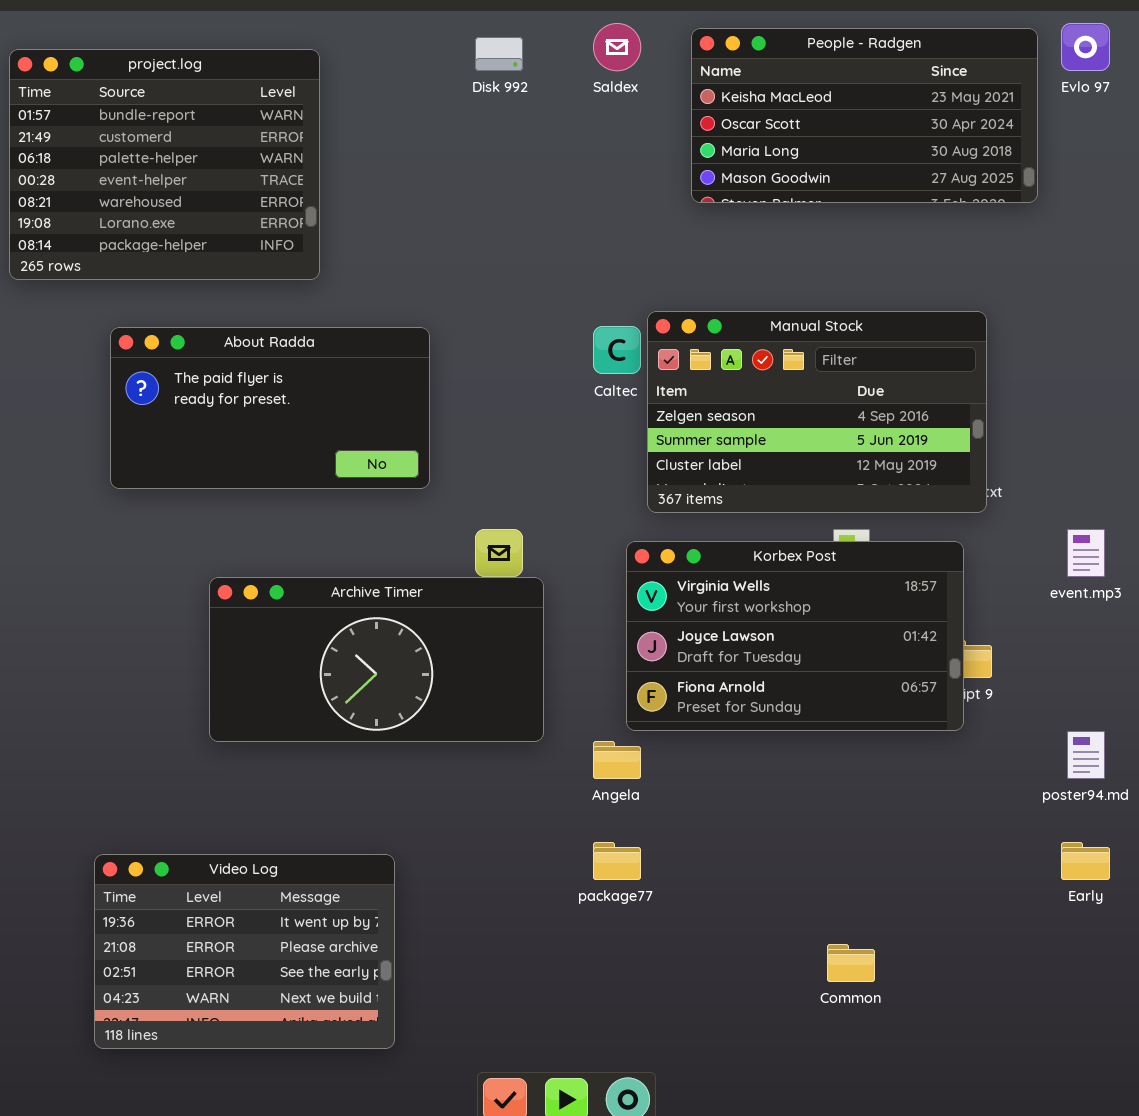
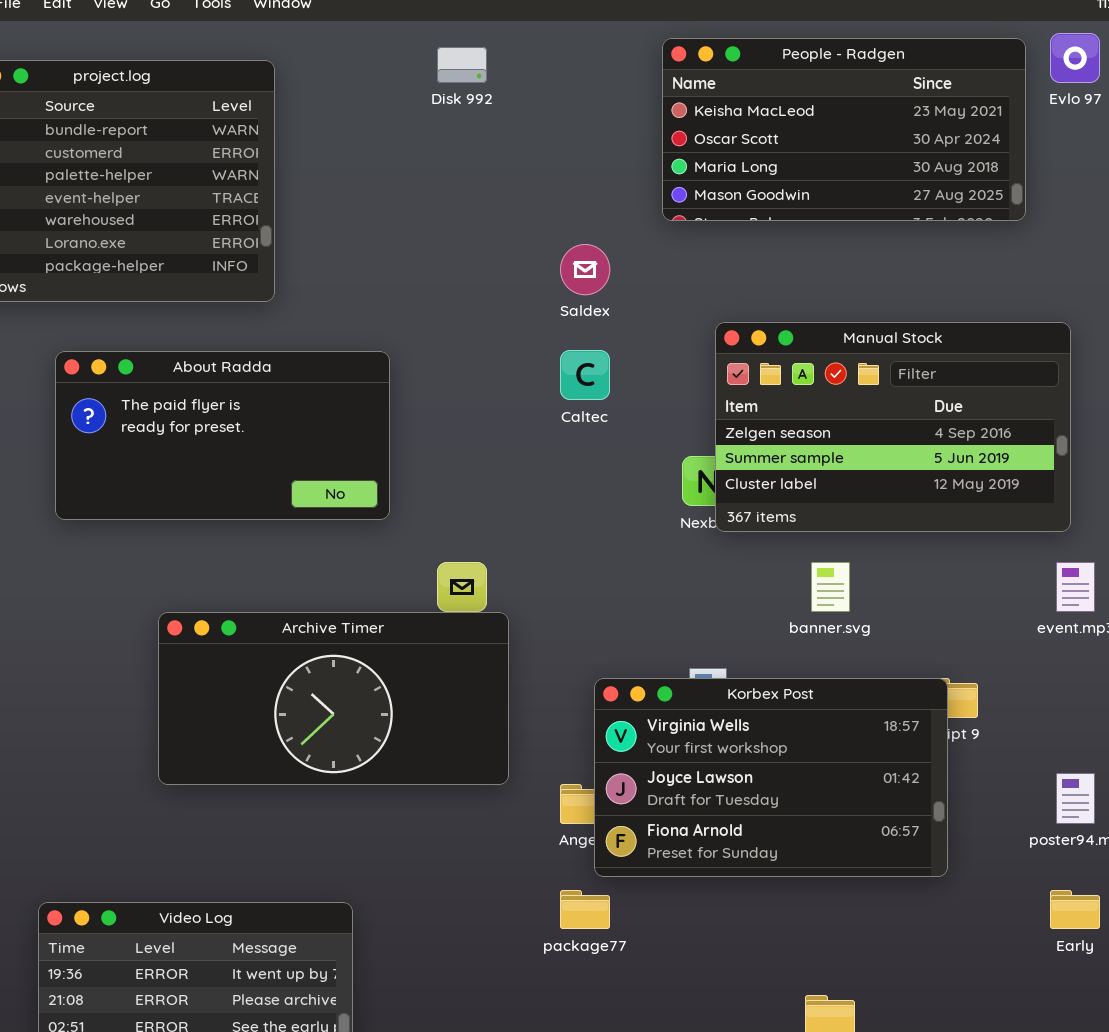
Saldex: [593,23,641,71] -> [560,244,610,295], moved
Manual Stock: [647,311,987,513] -> [715,322,1071,532], moved
Korbex Post: [626,541,964,731] -> [594,678,948,877], moved

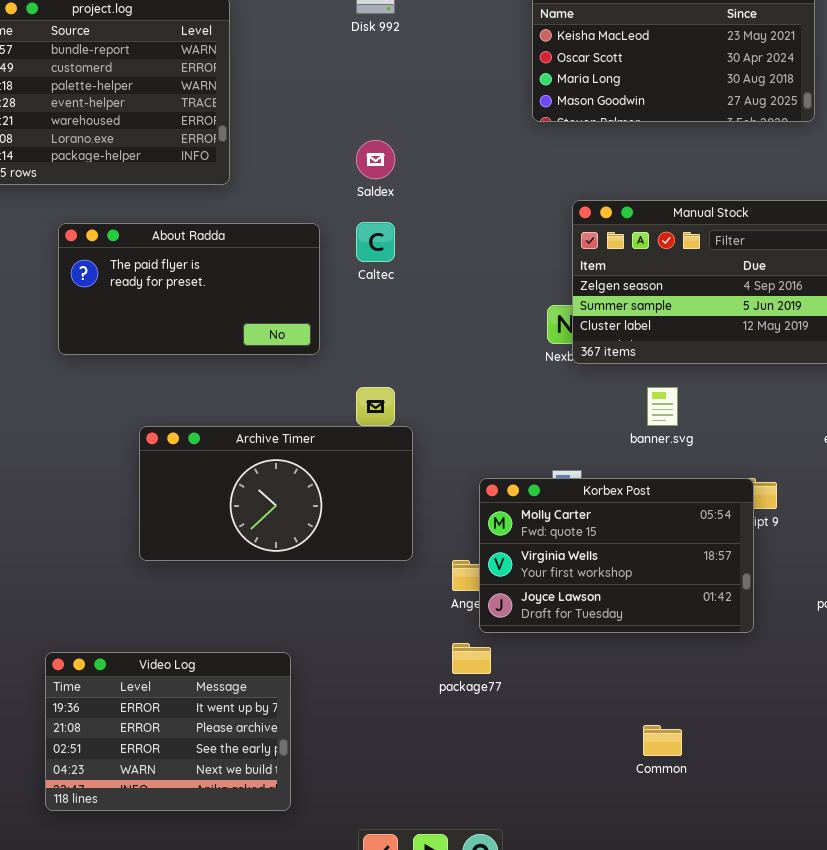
Saldex: [560,244,610,295] -> [356,140,395,179], moved
Caltec: [560,350,610,400] -> [356,222,395,262], moved
Korbex Post: [594,678,948,877] -> [479,478,754,633], scrolled up 1 row

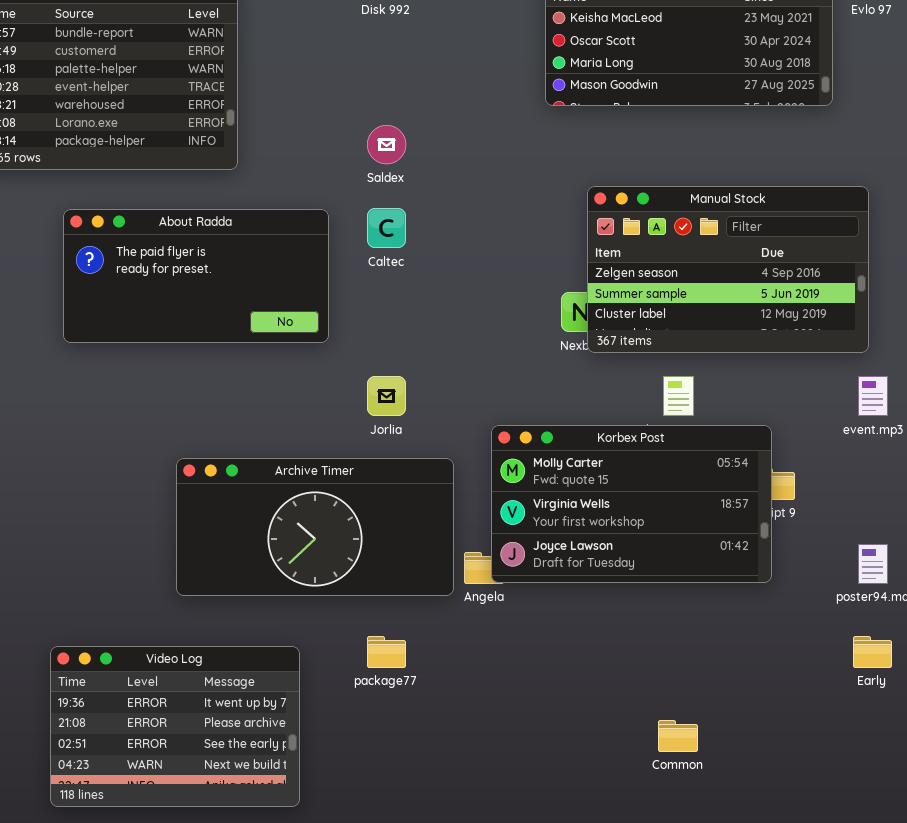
Archive Timer: [139,426,413,561] -> [176,458,454,596], moved
Korbex Post: [479,478,754,633] -> [491,425,772,583], moved
package77: [452,643,491,674] -> [367,636,406,668], moved

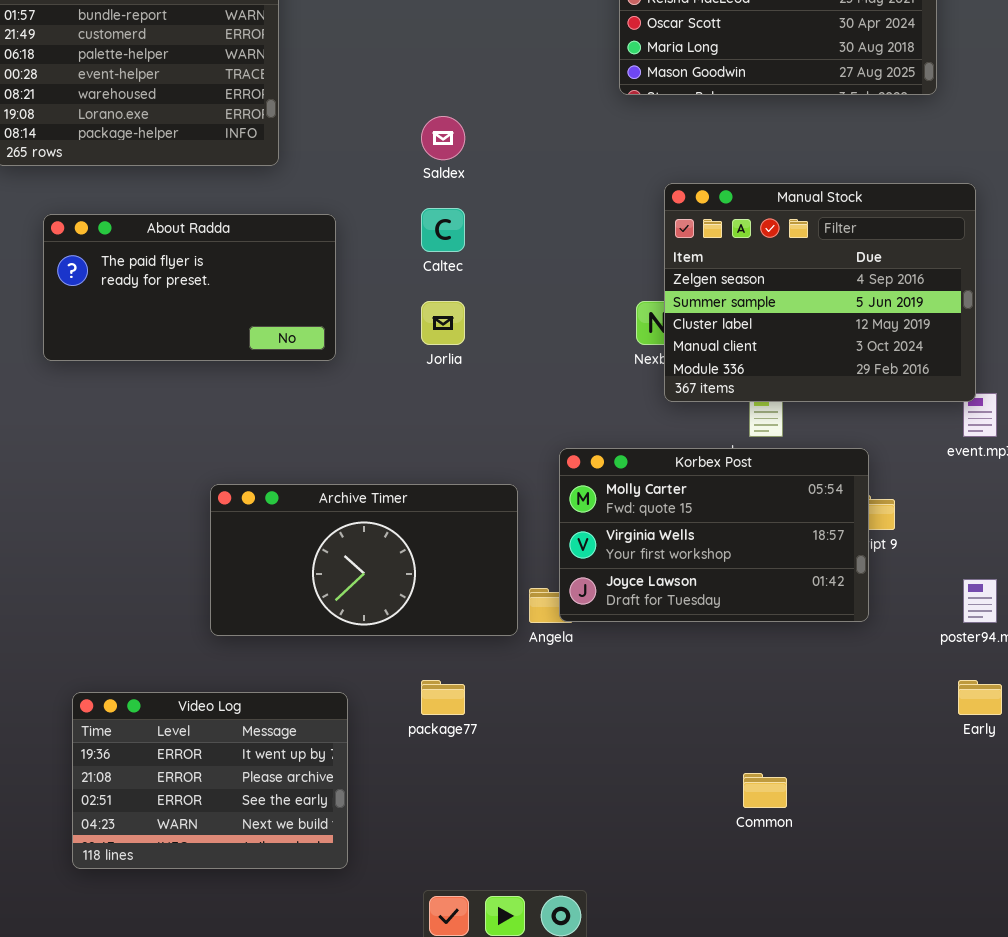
Manual Stock: [587,186,869,353] -> [664,183,976,402], resized
About Radda: [63,209,329,343] -> [43,214,336,361], moved
Jorlia: [367,376,406,416] -> [421,301,465,345], moved

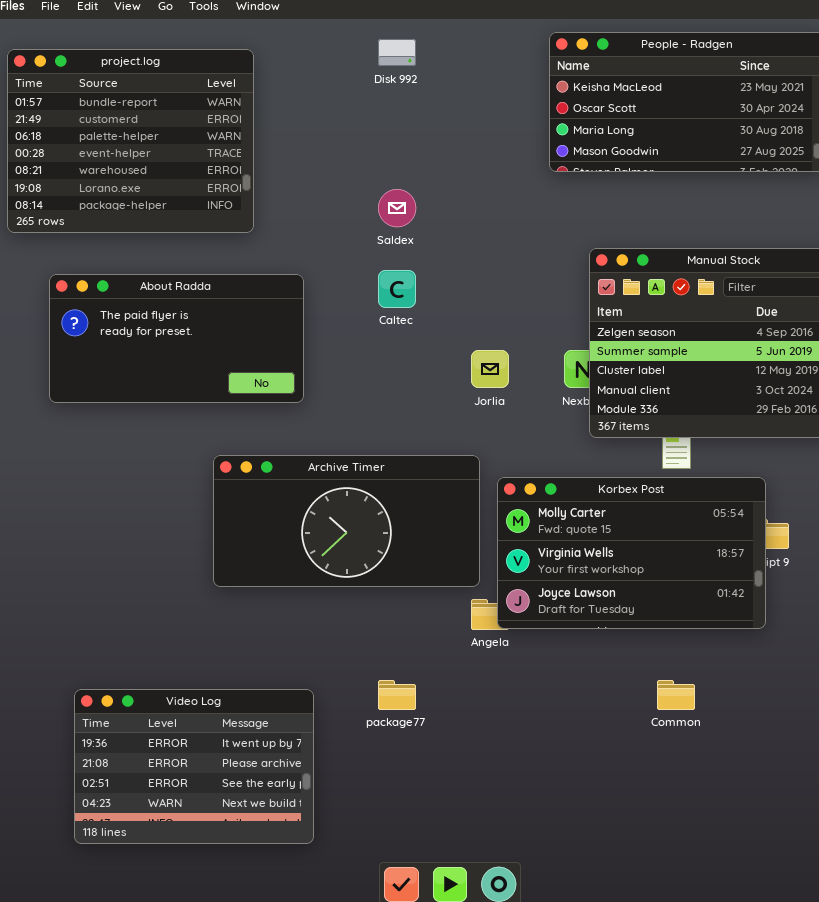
Jorlia: [421,301,465,345] -> [471,350,509,388], moved
Archive Timer: [210,484,518,636] -> [213,455,480,587], moved
Common: [743,773,787,808] -> [657,680,695,710], moved

